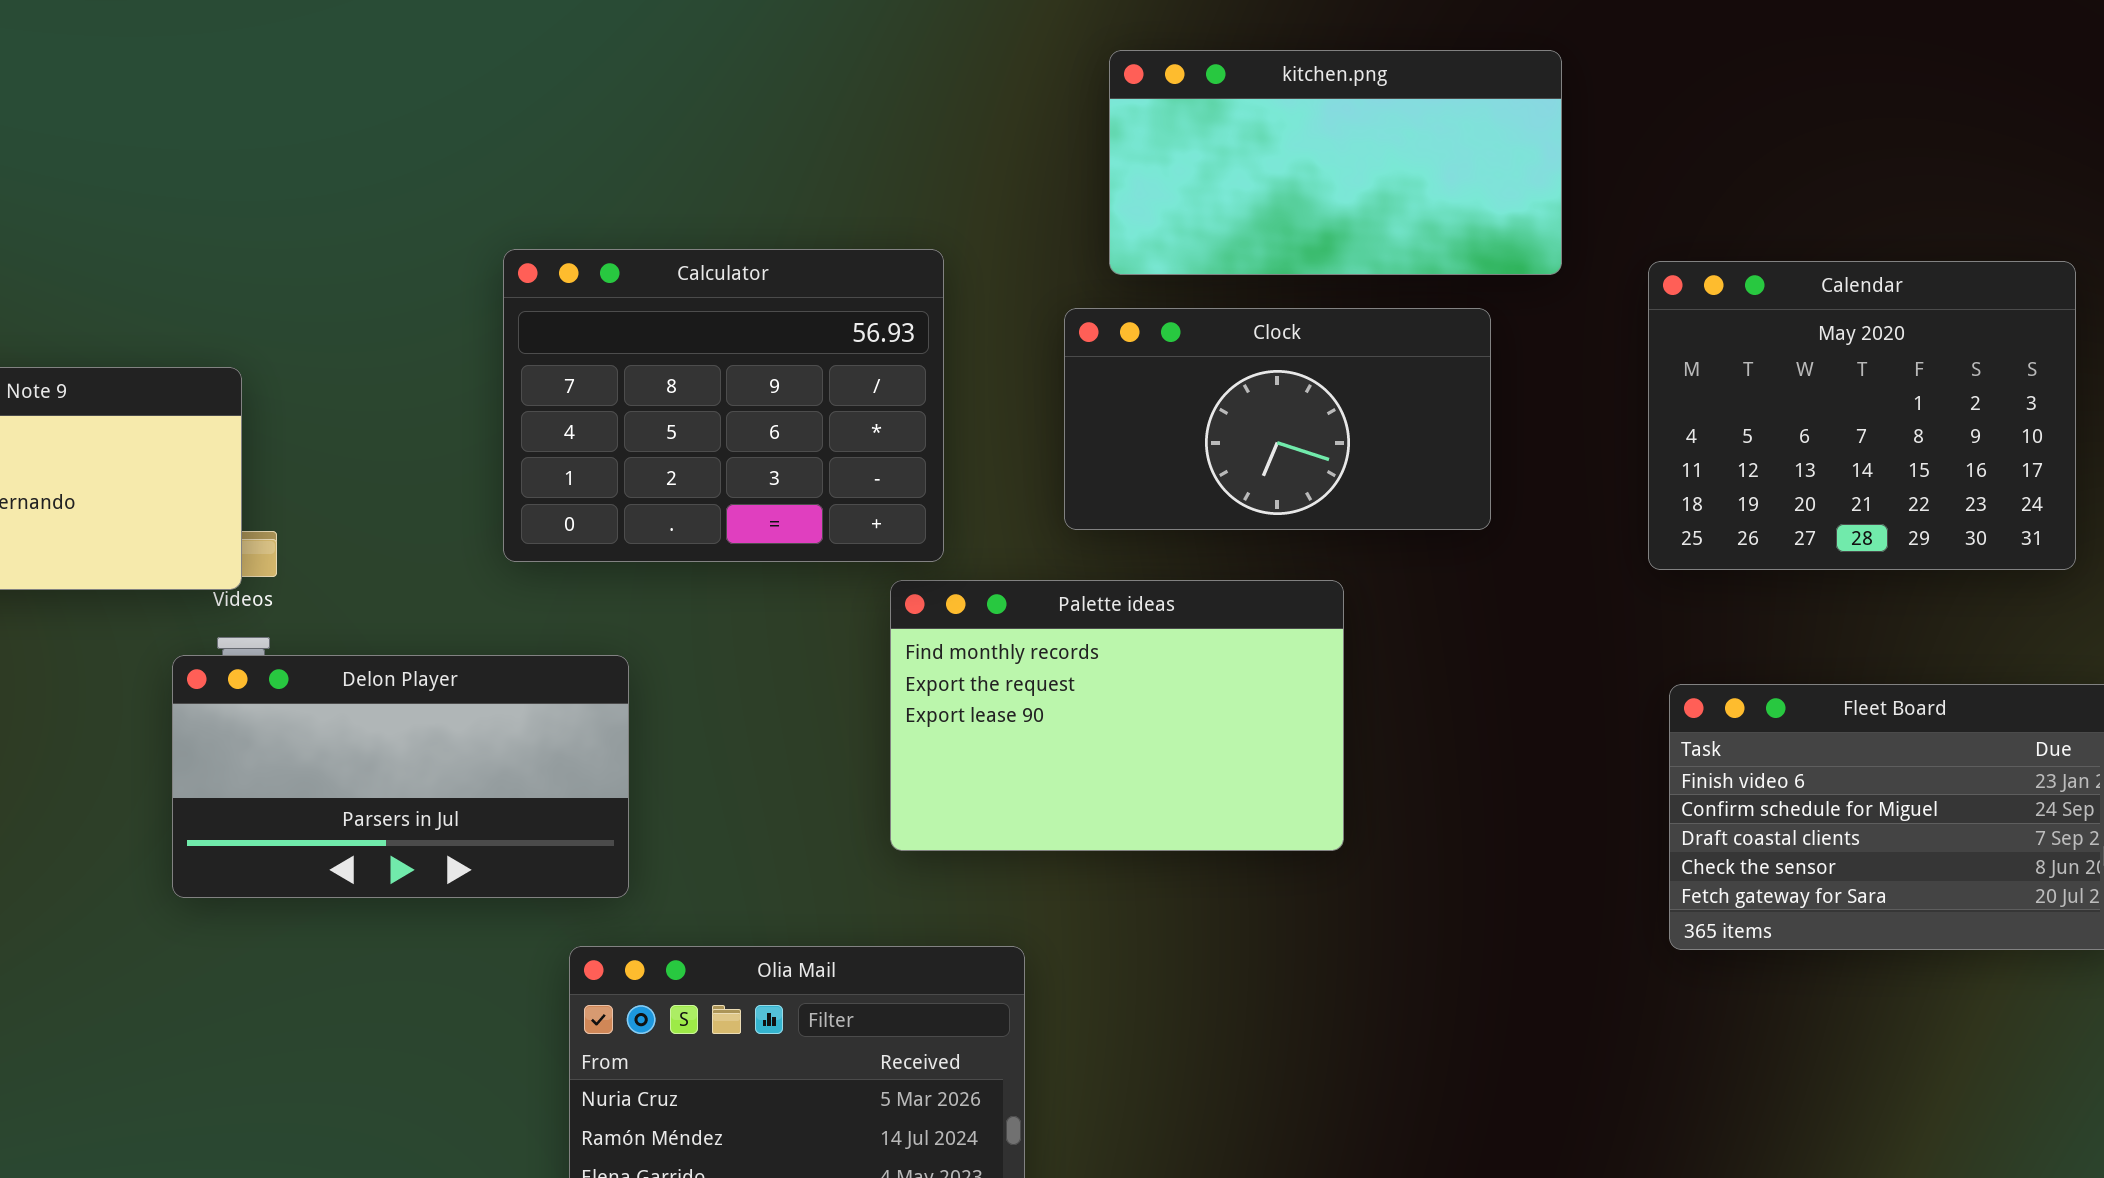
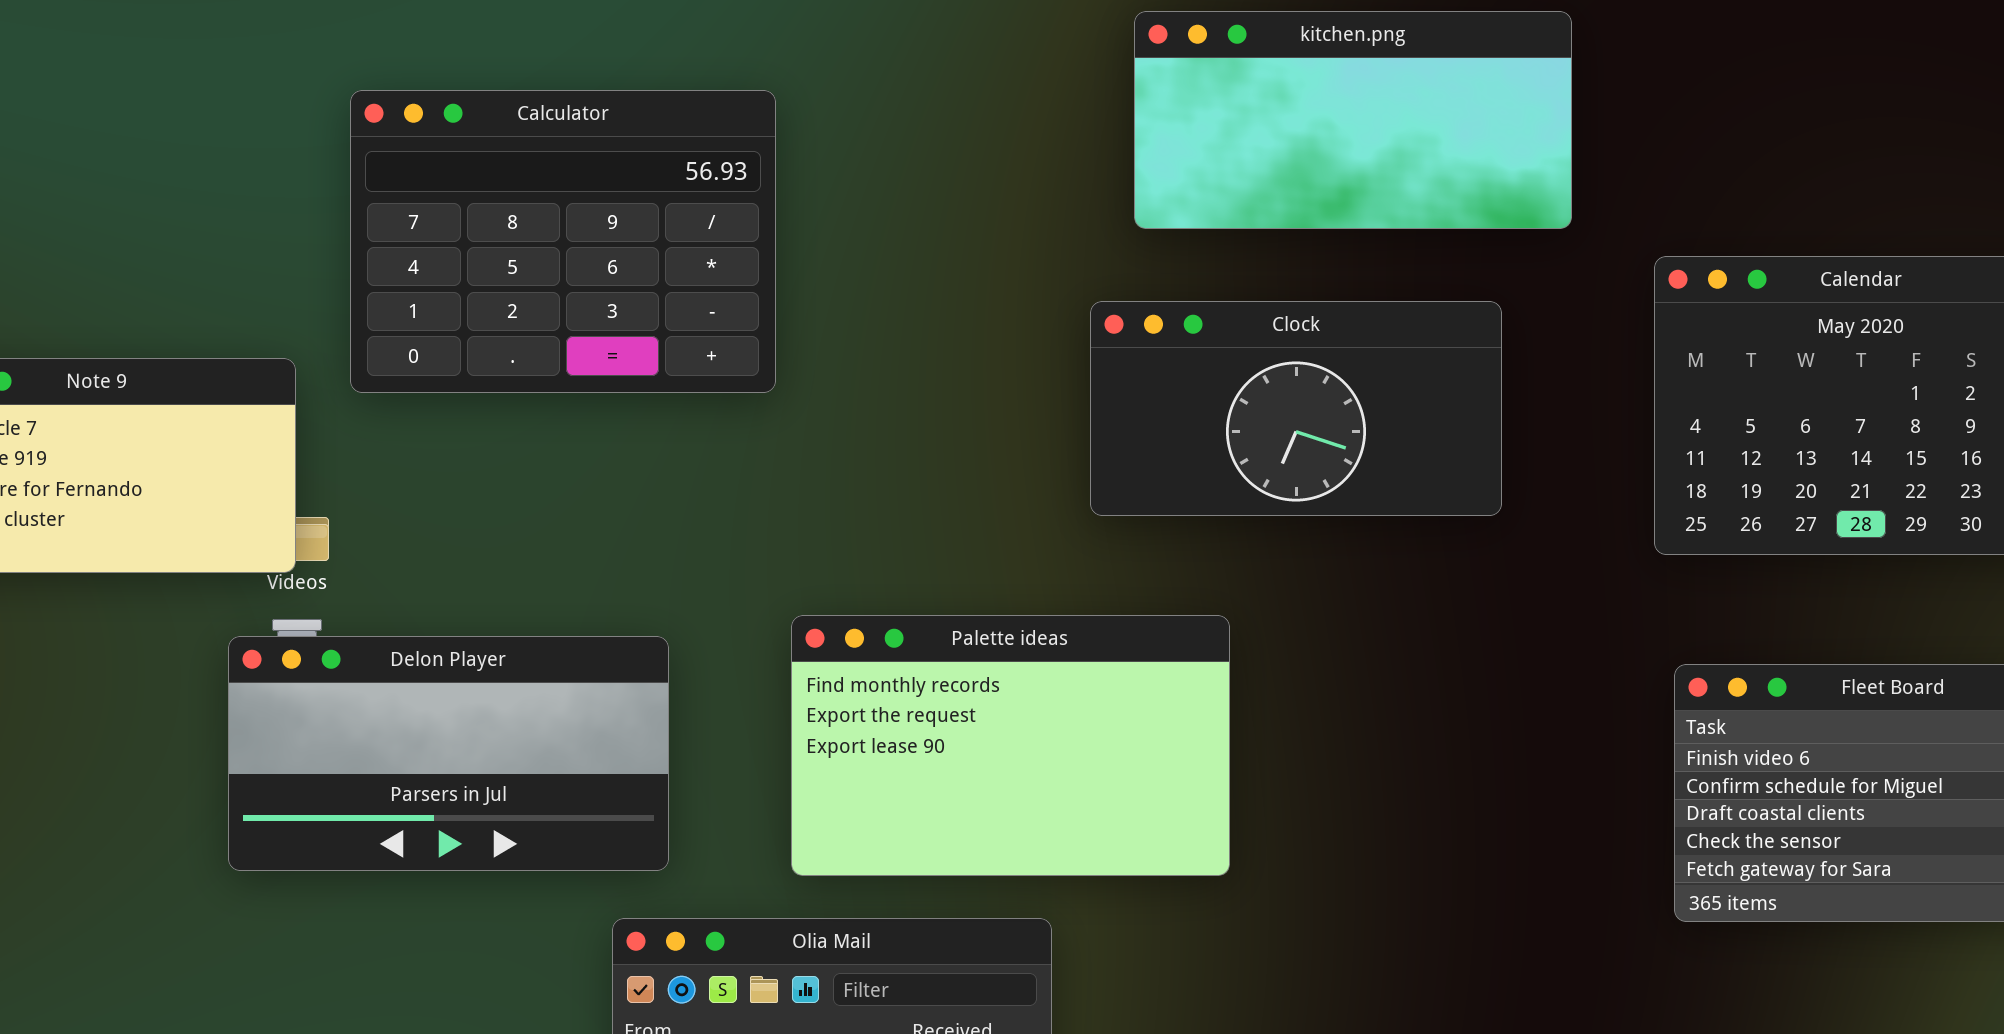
kitchen.png: [1109,50,1562,275] -> [1134,11,1572,229], moved
Calculator: [503,249,944,562] -> [350,90,776,393], moved
Palette ideas: [890,580,1344,851] -> [791,615,1230,876], moved

